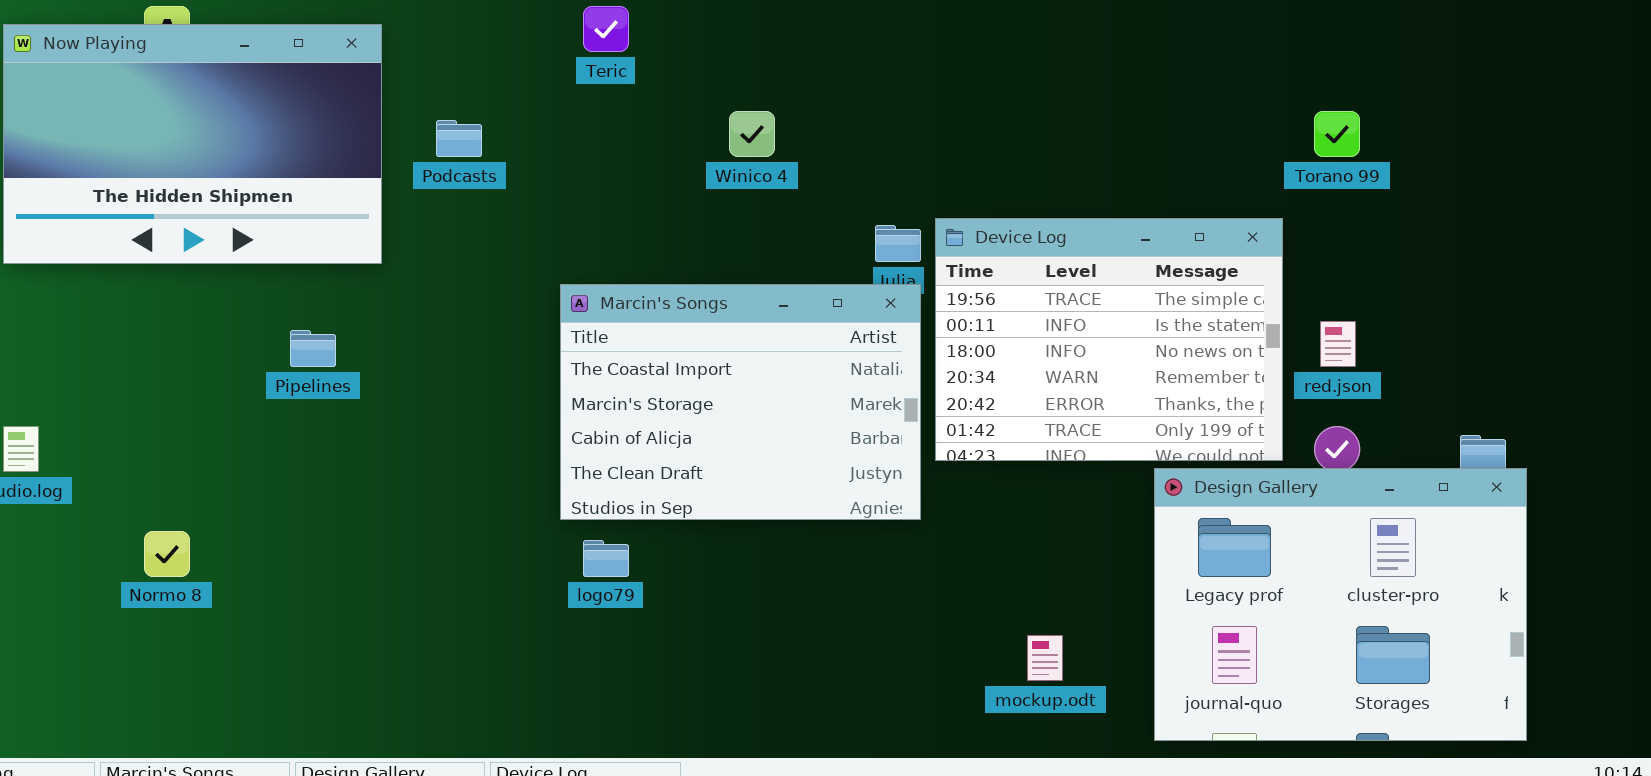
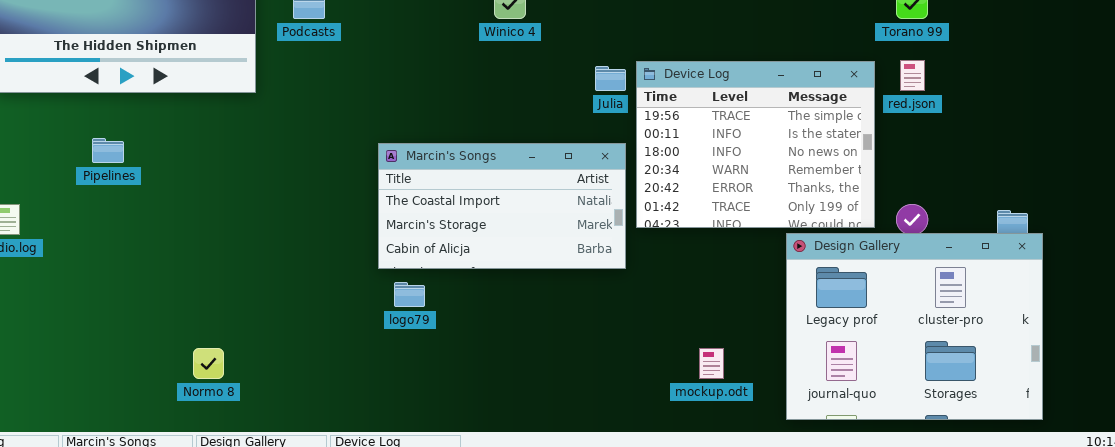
Marcin's Songs: [560,284,921,520] -> [378,143,626,269], resized
red.json: [1320,321,1356,367] -> [900,60,925,91], moved
Pipelines: [290,330,336,367] -> [92,138,124,163], moved
Normo 8: [144,531,190,577] -> [193,348,224,379], moved

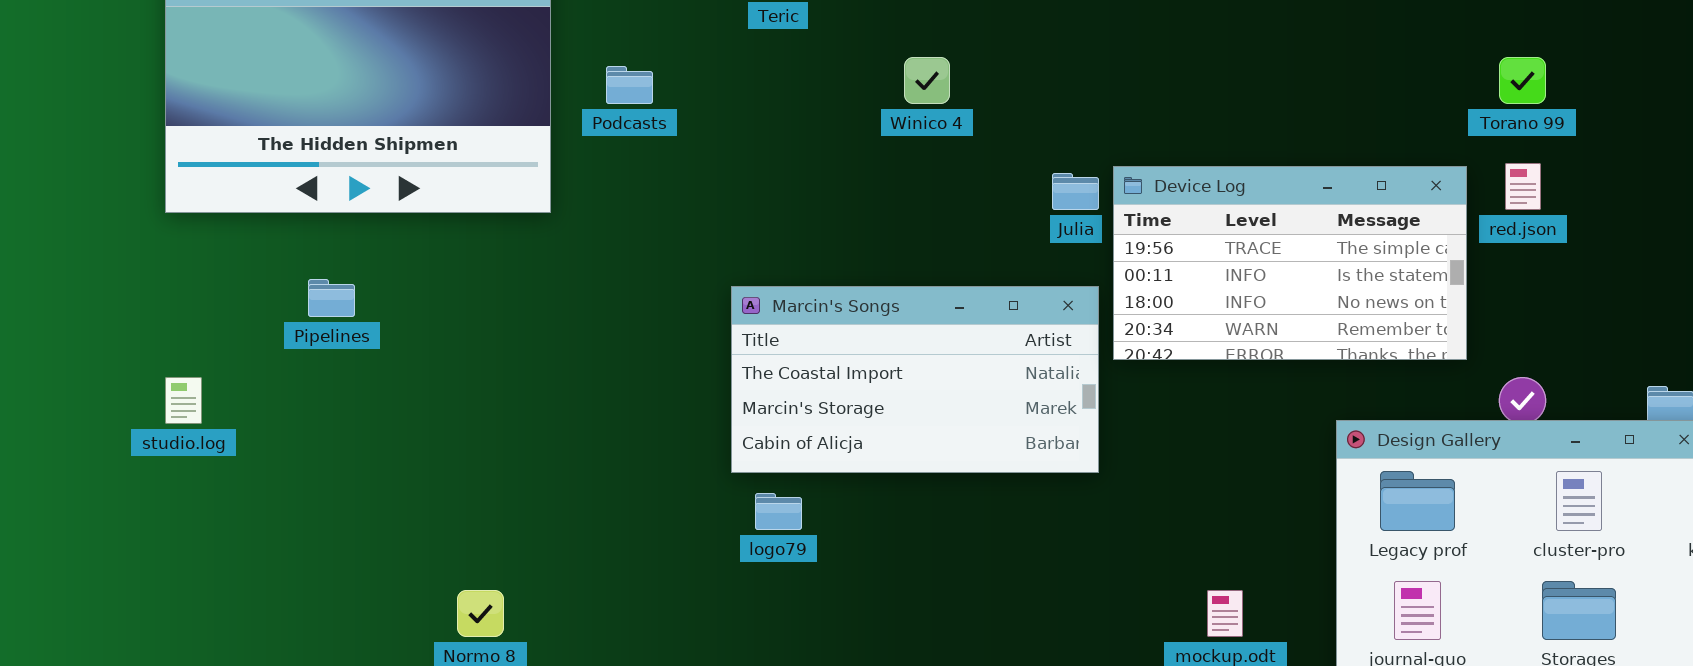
Device Log: [636,61,875,228] -> [1113,166,1467,360], resized

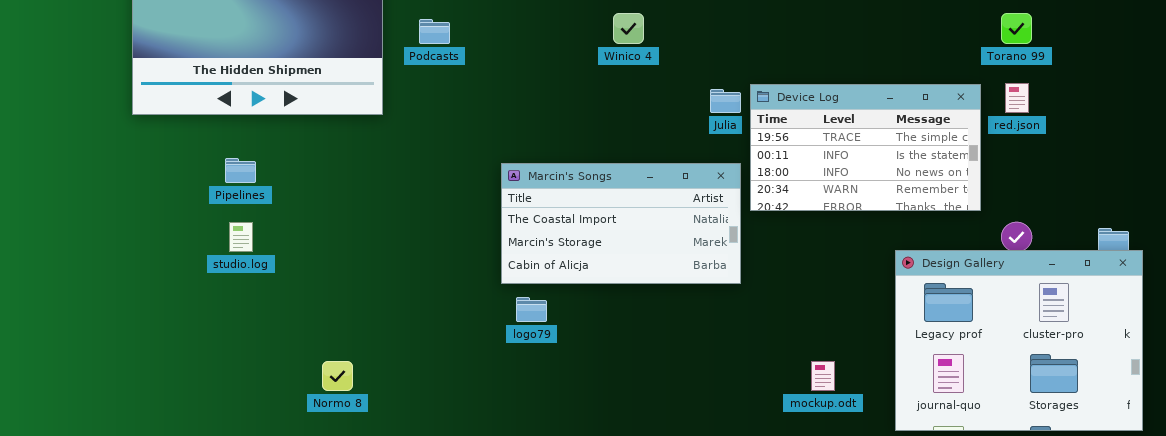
studio.log: [165,377,202,424] -> [229,222,253,252], moved

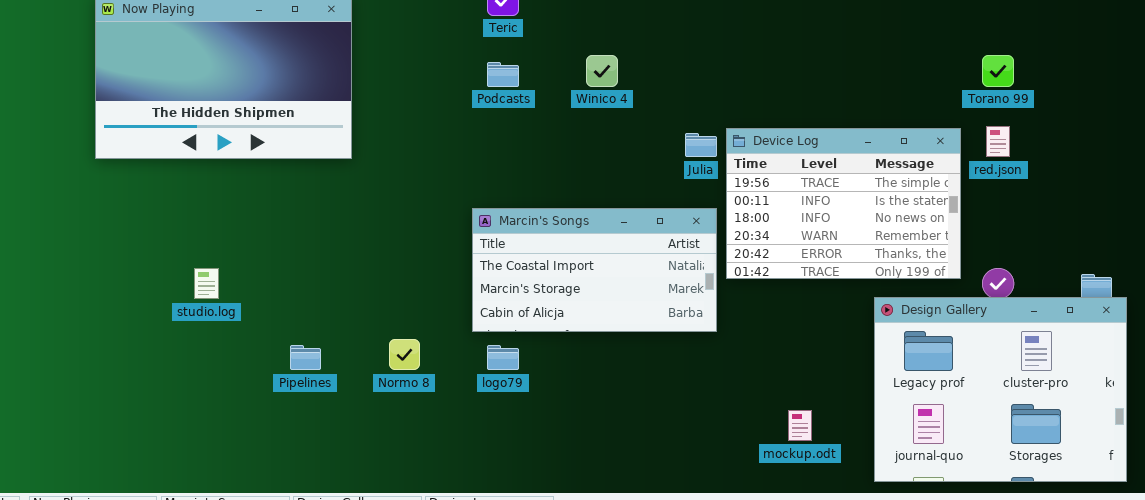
Podcasts: [419,19,450,44] -> [487,62,519,87], moved
Device Log: [750,84,981,211] -> [726,128,961,279], resized
Pipelines: [225,158,256,183] -> [290,345,321,370], moved
Normo 8: [322,361,353,391] -> [389,339,420,370], moved

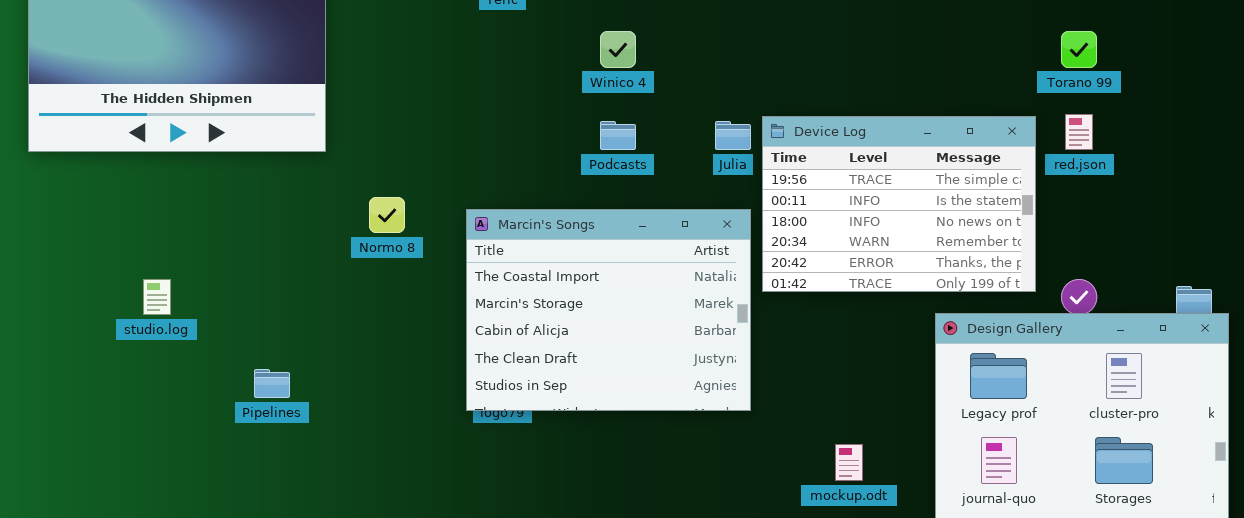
Podcasts: [487,62,519,87] -> [600,121,636,150], moved
Marcin's Songs: [472,208,717,332] -> [466,209,751,411], resized
Normo 8: [389,339,420,370] -> [369,197,405,233], moved

